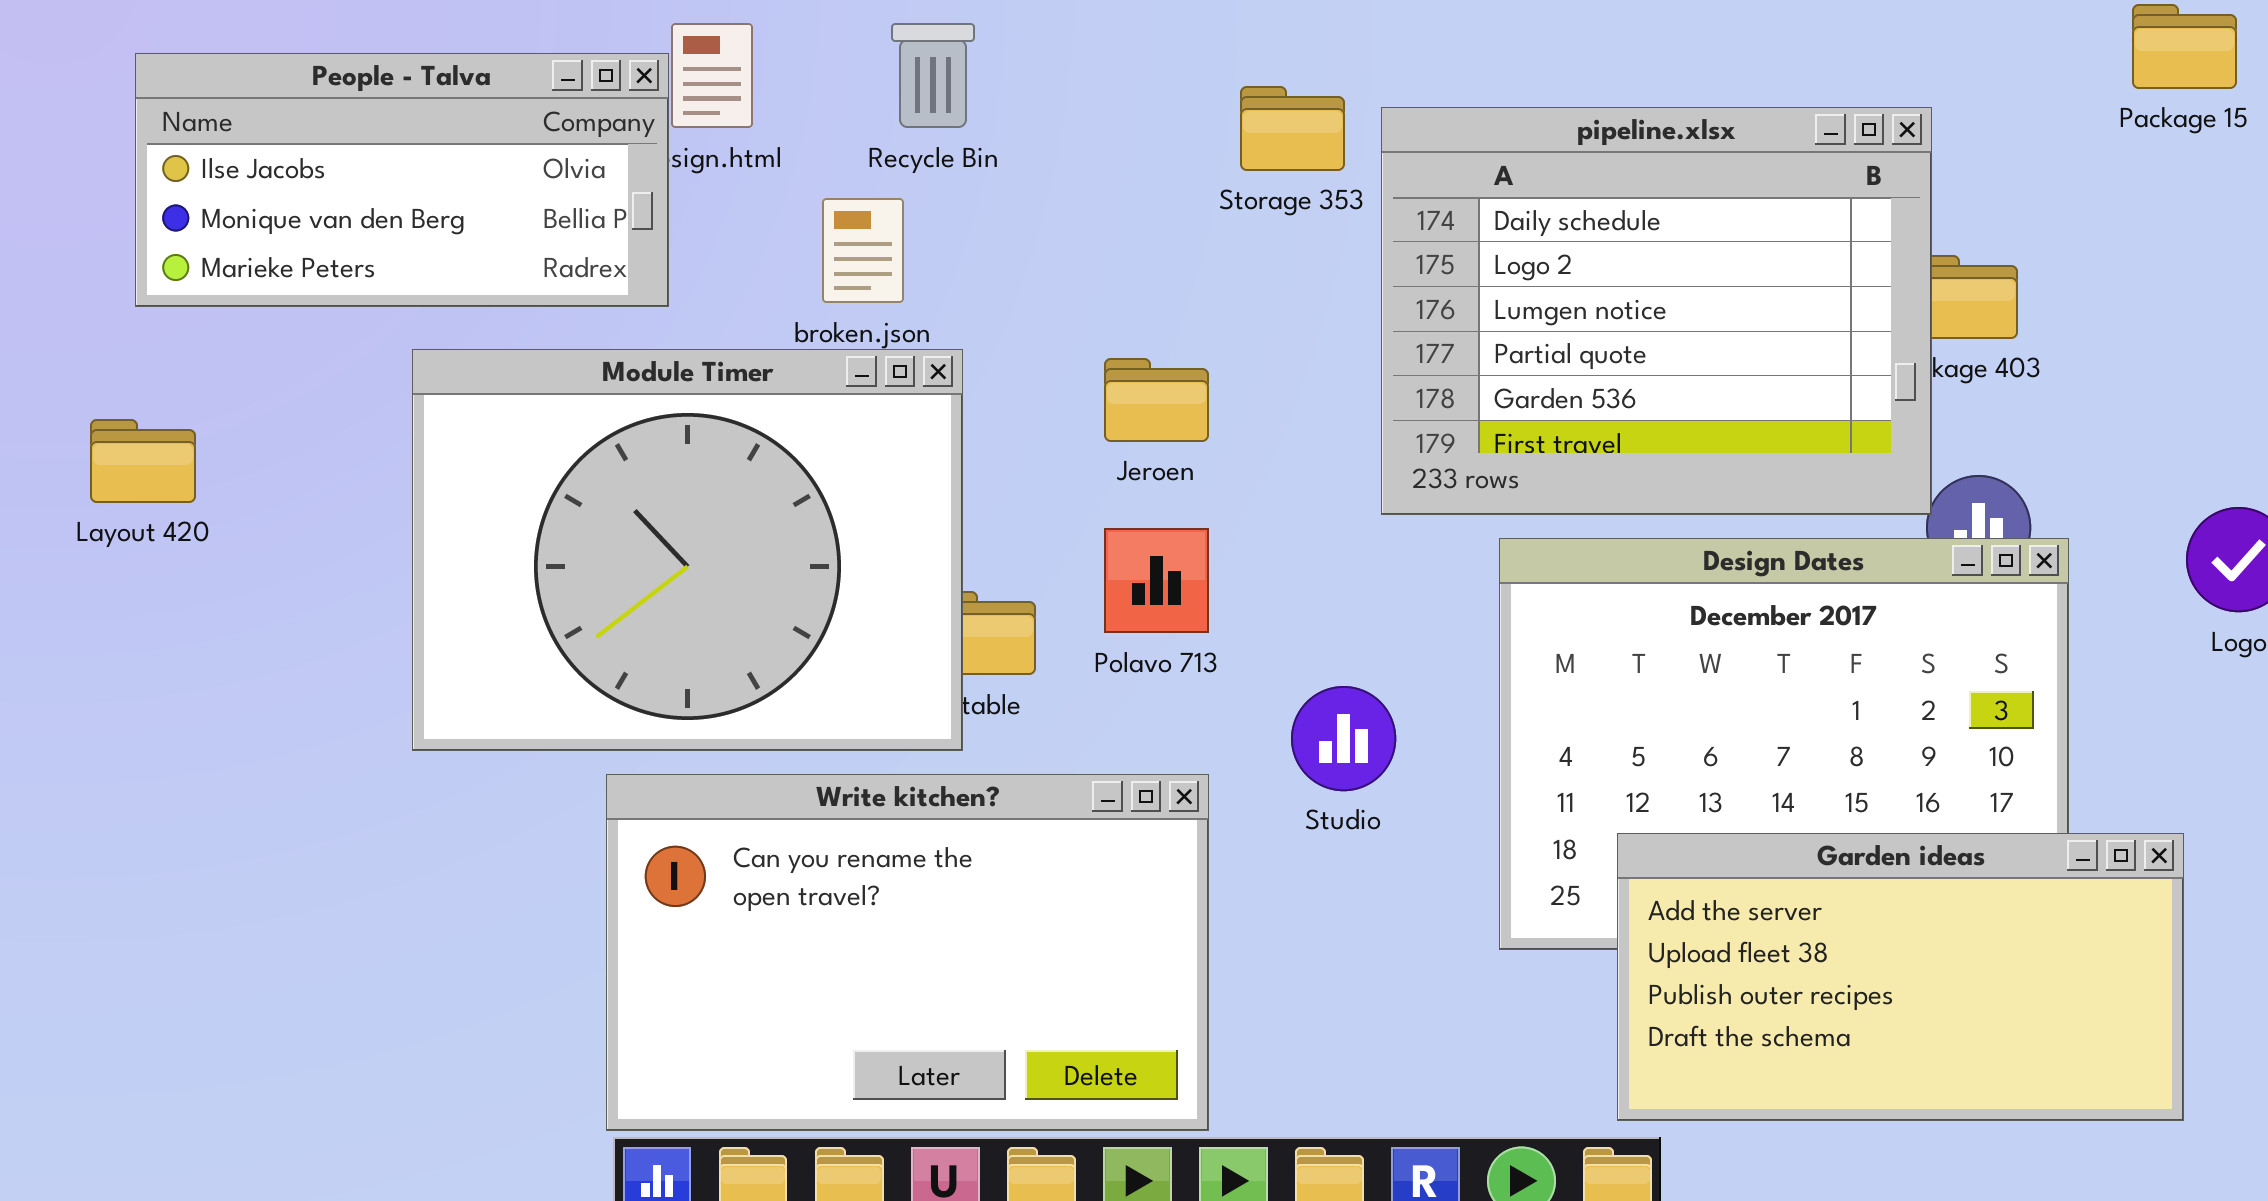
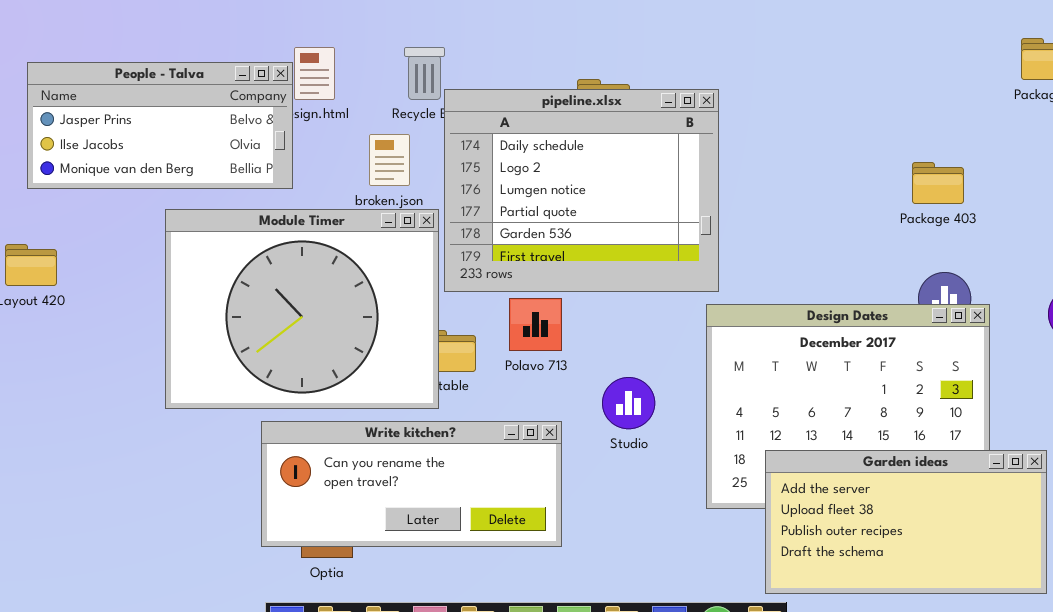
People - Talva: [135,53,669,307] -> [27,62,293,189], scrolled up 1 row
pipeline.xlsx: [1381,107,1932,515] -> [444,89,719,292], moved
Write kitchen?: [606,774,1209,1131] -> [261,421,562,547], resized

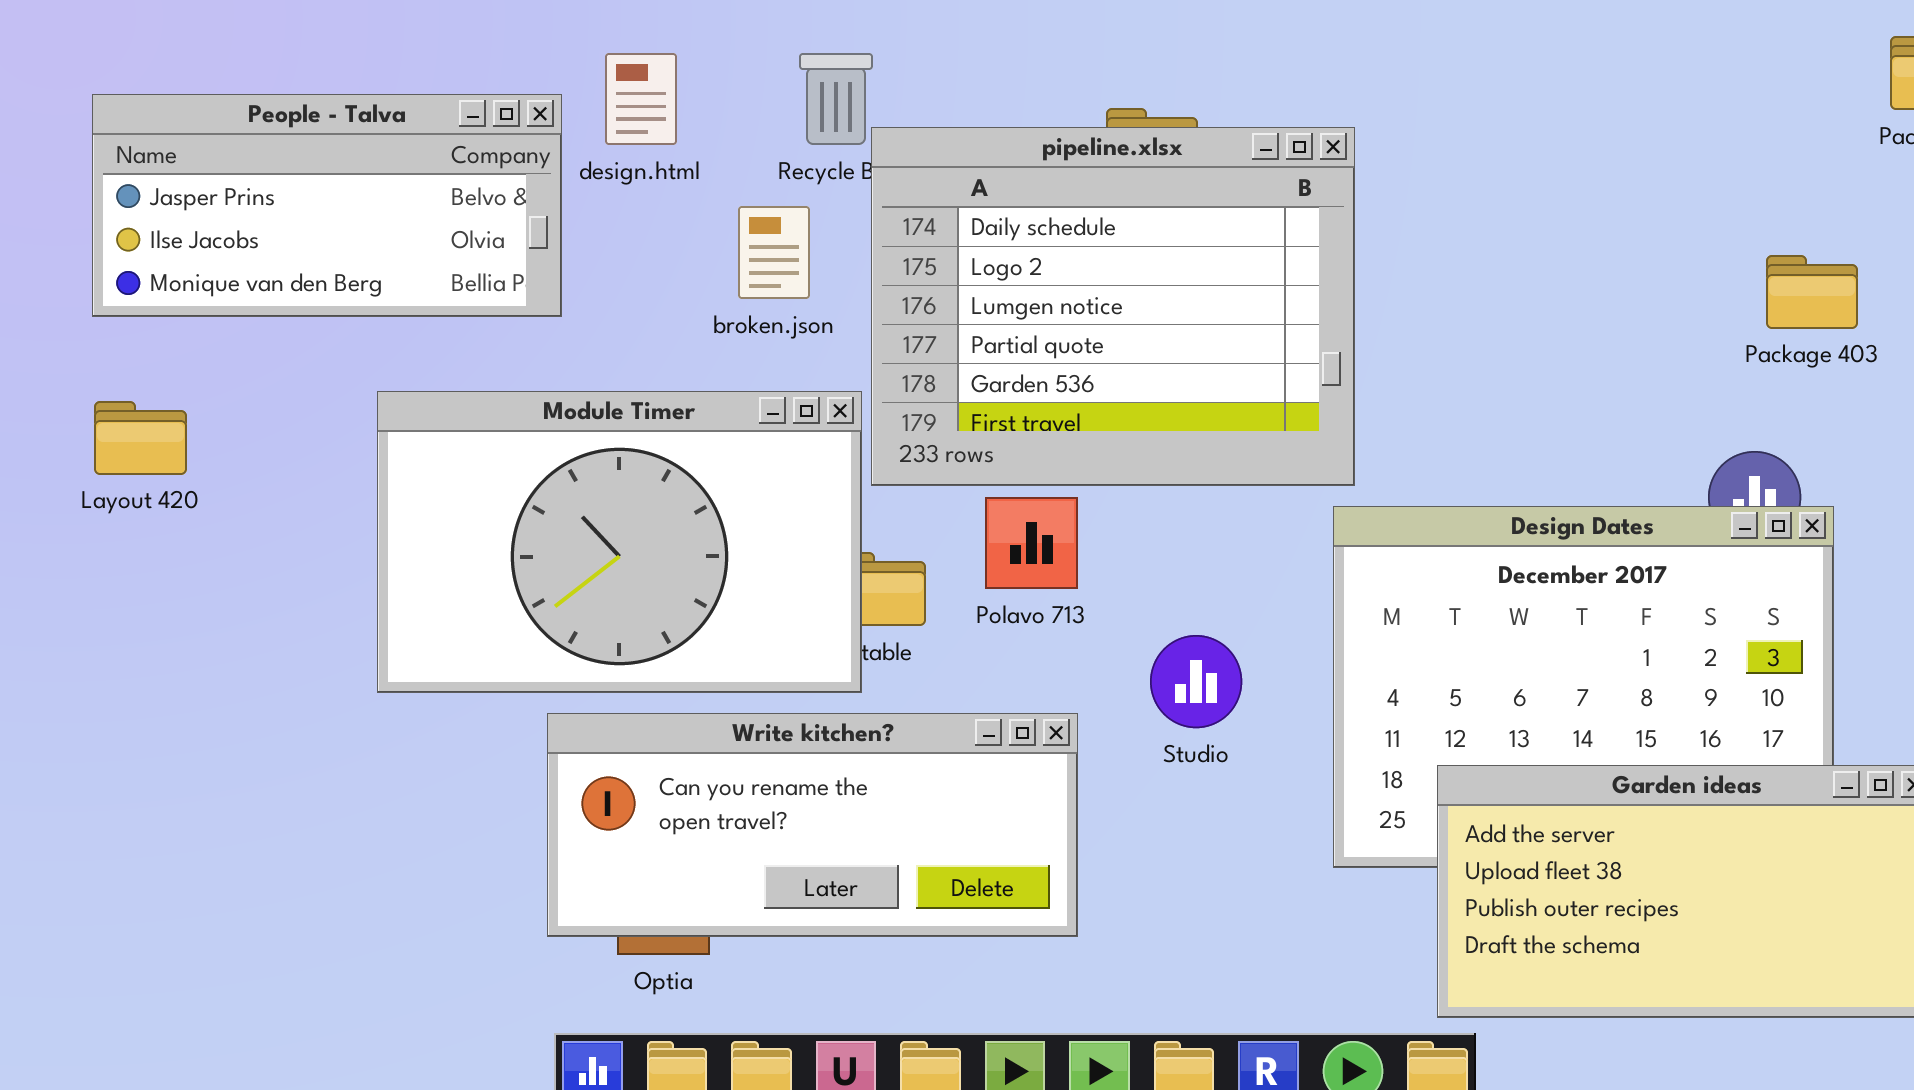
People - Talva: [27,62,293,189] -> [92,94,562,317], moved
Package 403: [912,162,964,204] -> [1766,255,1858,329], moved
Module Timer: [165,209,439,409] -> [377,391,862,693], resized

